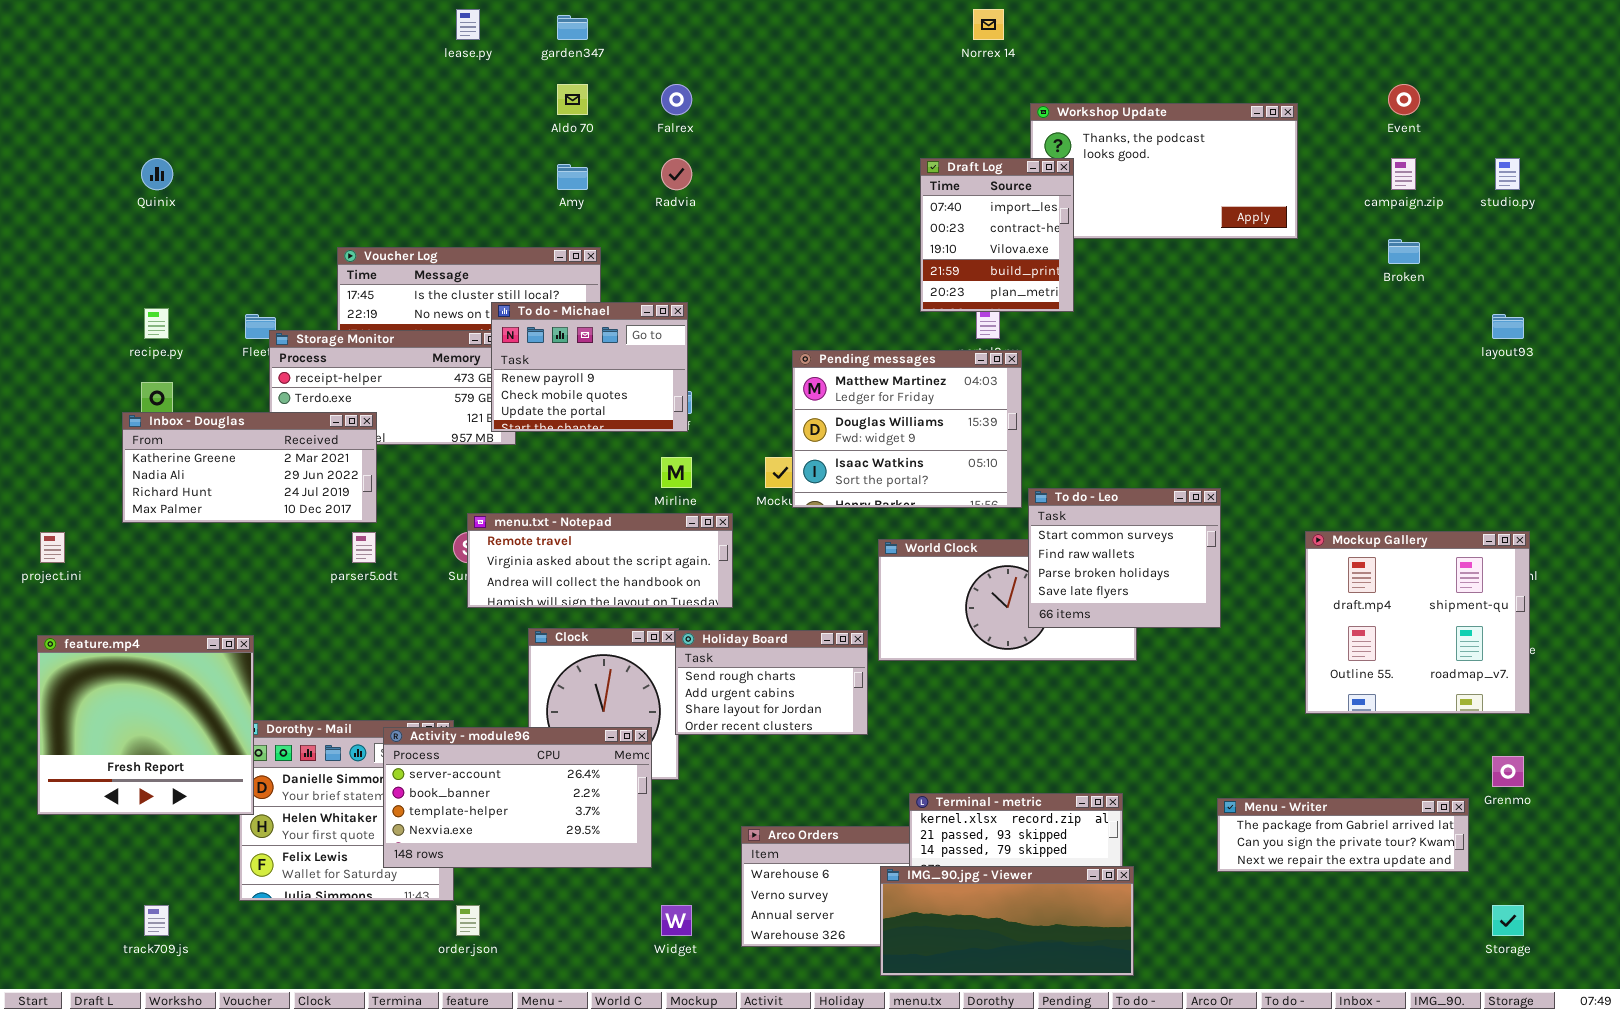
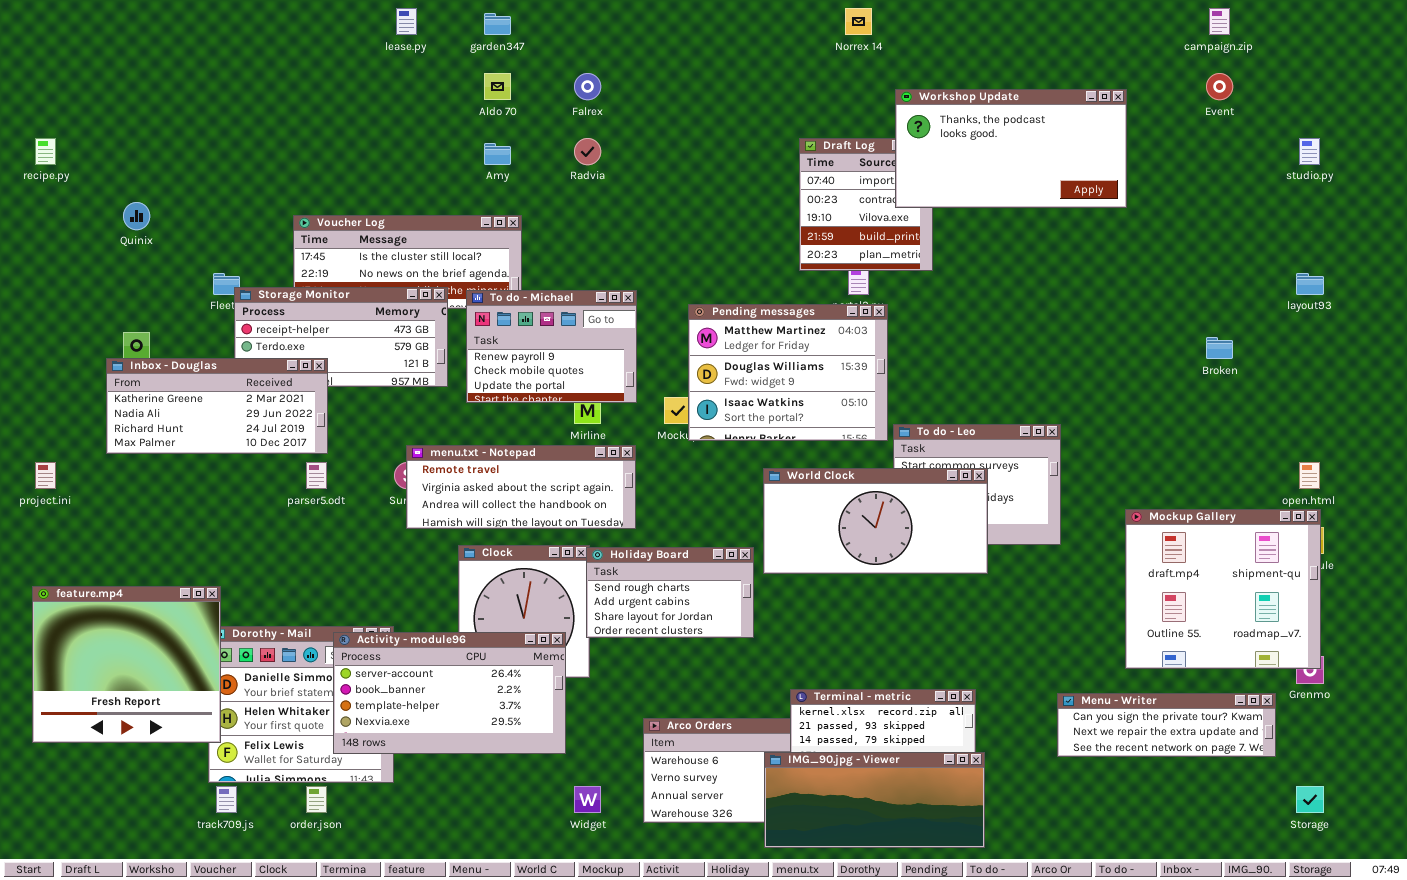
Workshop Update: [1030,103,1298,239] -> [895,89,1127,208], raised
Quinix: [141,158,173,190] -> [123,202,150,230], moved
campaign.zip: [1391,158,1416,190] -> [1209,8,1230,35], moved
Broken: [1388,239,1420,264] -> [1206,337,1233,359], moved
To do - Michael: [491,302,688,432] -> [466,290,637,403], moved
recipe.py: [144,308,169,339] -> [35,138,56,165], moved
Mockup Gallery: [1305,531,1530,714] -> [1125,509,1321,669], moved
World Clock: [878,539,1137,661] -> [763,468,988,574], raised
feature.mp4: [37,635,254,815] -> [32,586,221,743], moved
Menu - Writer: [1217,798,1469,872] -> [1057,693,1276,757], scrolled down 1 row
track709.js: [144,905,169,936] -> [216,786,237,813], moved
order.json: [456,905,480,936] -> [306,786,327,813], moved

